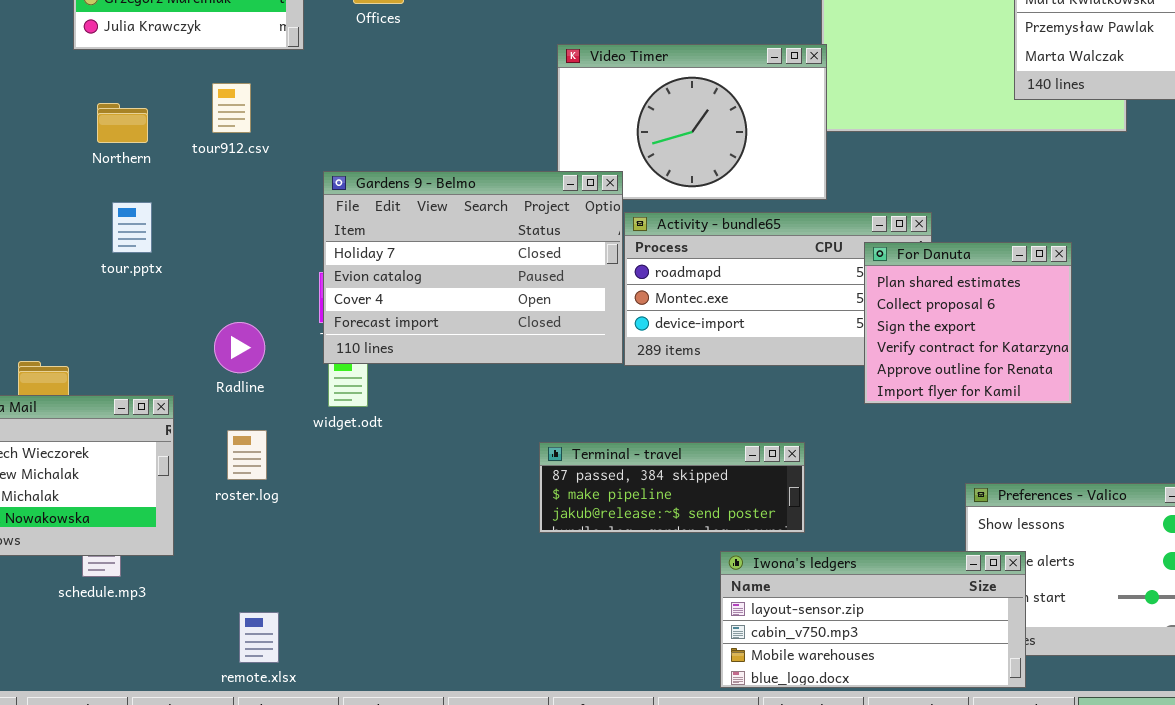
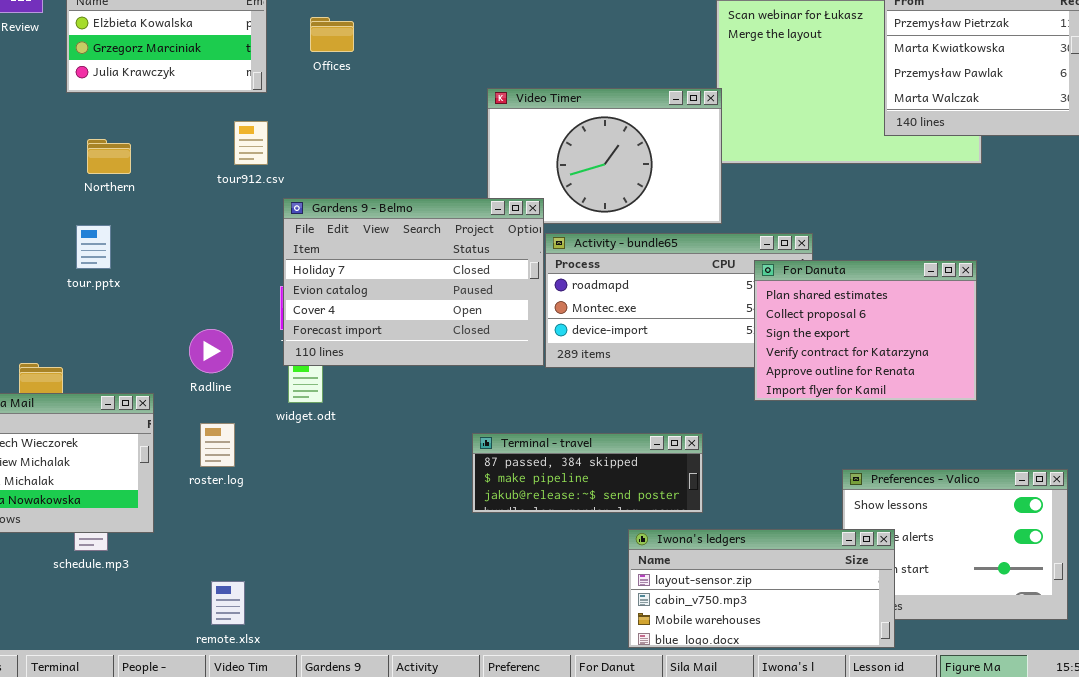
tour912.csv: [212,83,251,133] -> [234,121,268,165], moved
tour.pptx: [112,202,152,253] -> [76,225,111,269], moved
For Danuta: [864,242,1072,404] -> [754,260,977,401], resized

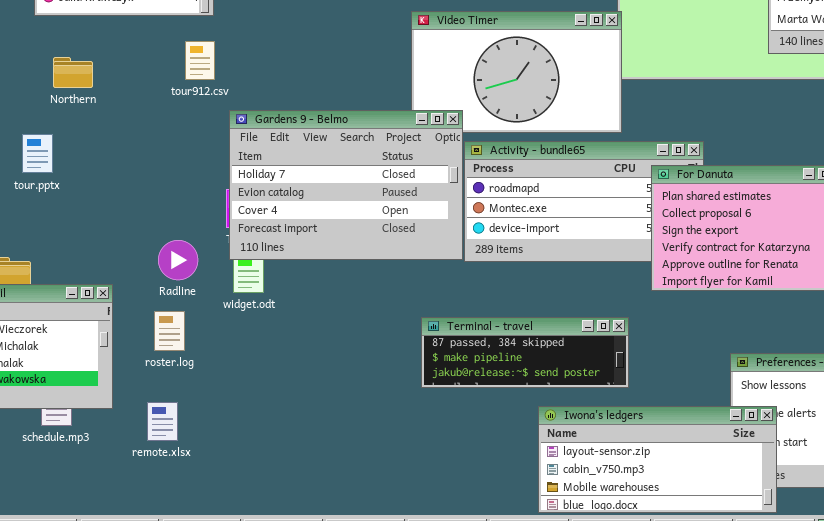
tour.pptx: [76,225,111,269] -> [22,134,53,173], moved
Radline: [189,329,233,373] -> [158,240,198,280], moved
Terminal - travel: [472,433,703,513] -> [421,317,629,388], moved
remote.xlsx: [211,581,245,625] -> [147,402,178,441], moved

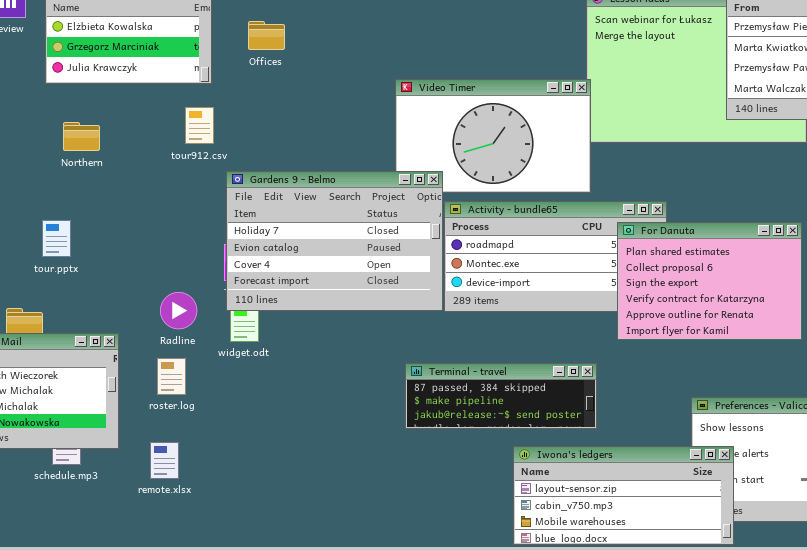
tour.pptx: [22,134,53,173] -> [42,220,71,257], moved

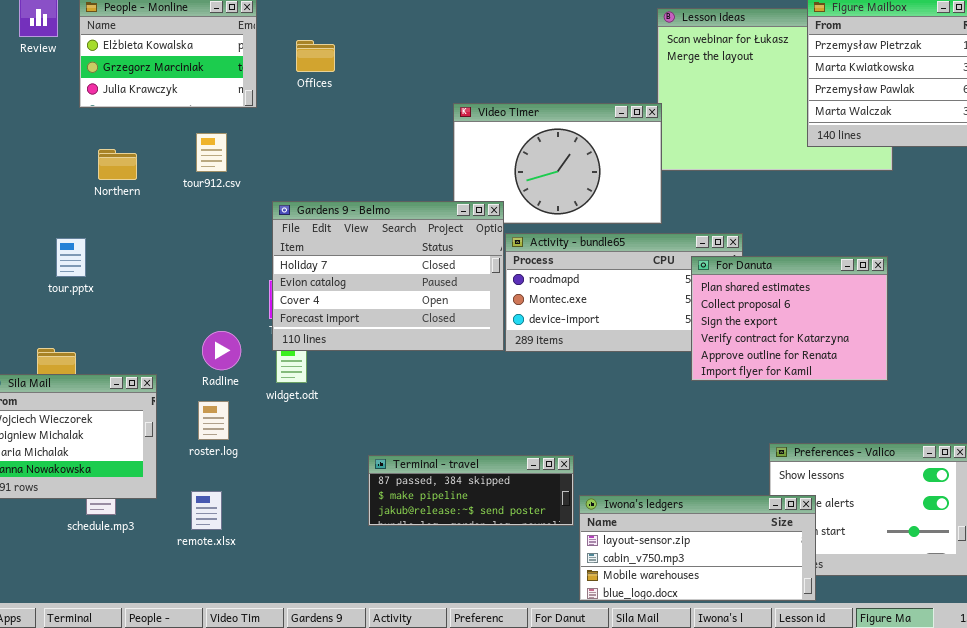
tour912.csv: [185,107,214,144] -> [196,133,227,172], moved
tour.pptx: [42,220,71,257] -> [56,238,86,277], moved
Terminal - travel: [405,363,597,429] -> [368,455,574,526], moved

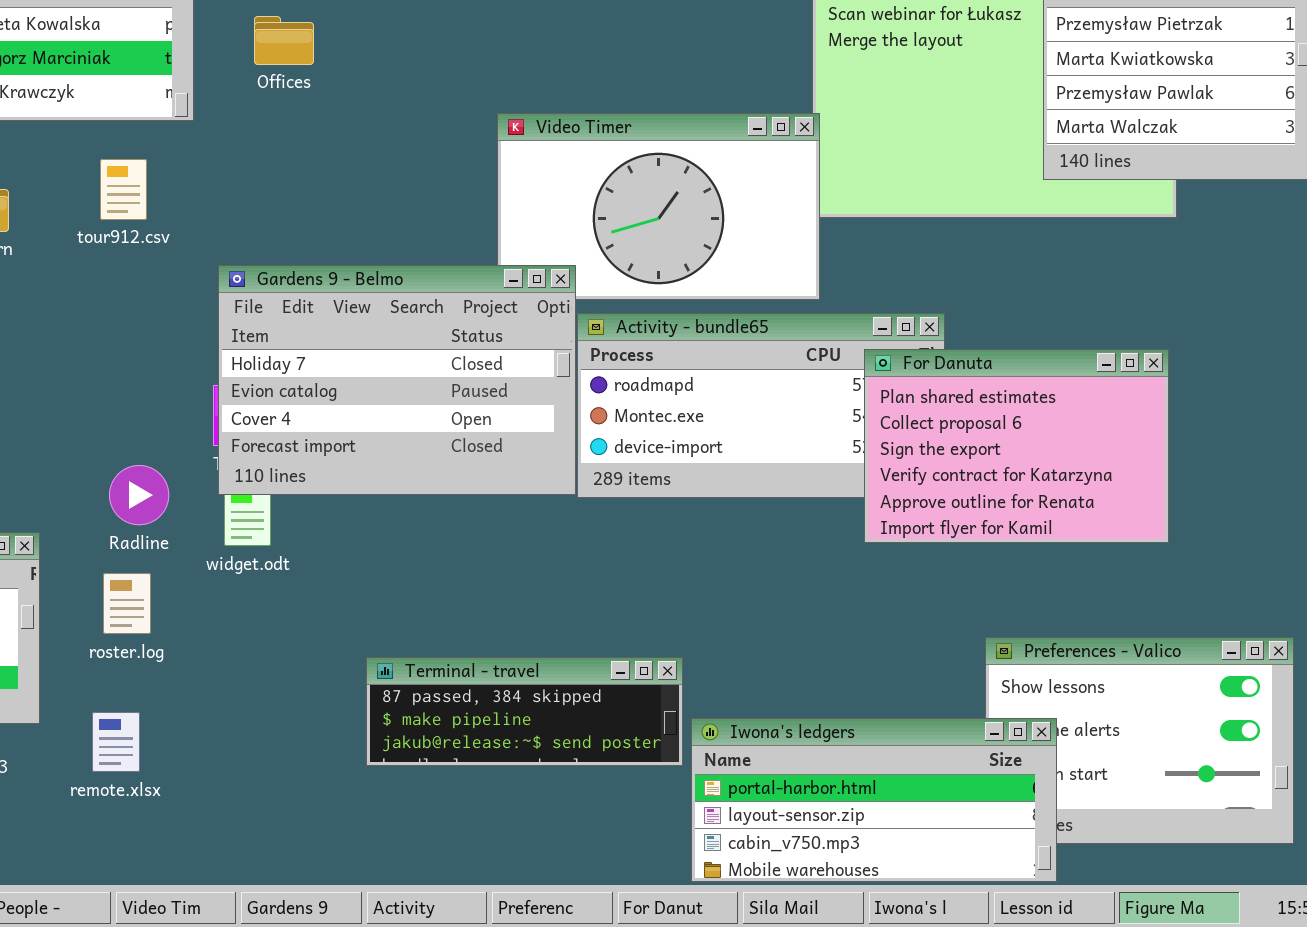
Iwona's ledgers: [579,495,816,601] -> [691,718,1057,882], scrolled up 1 row

